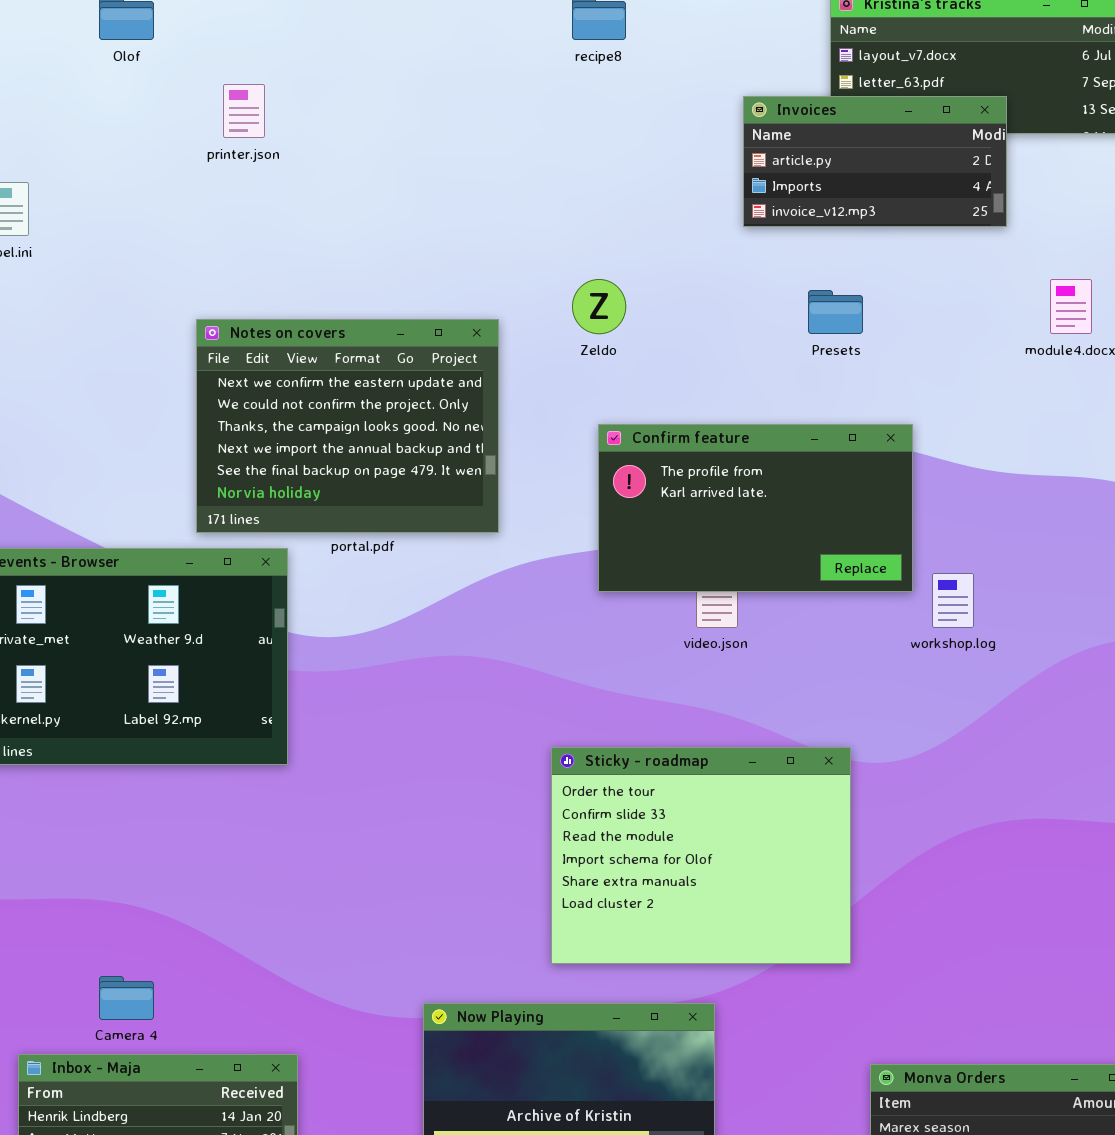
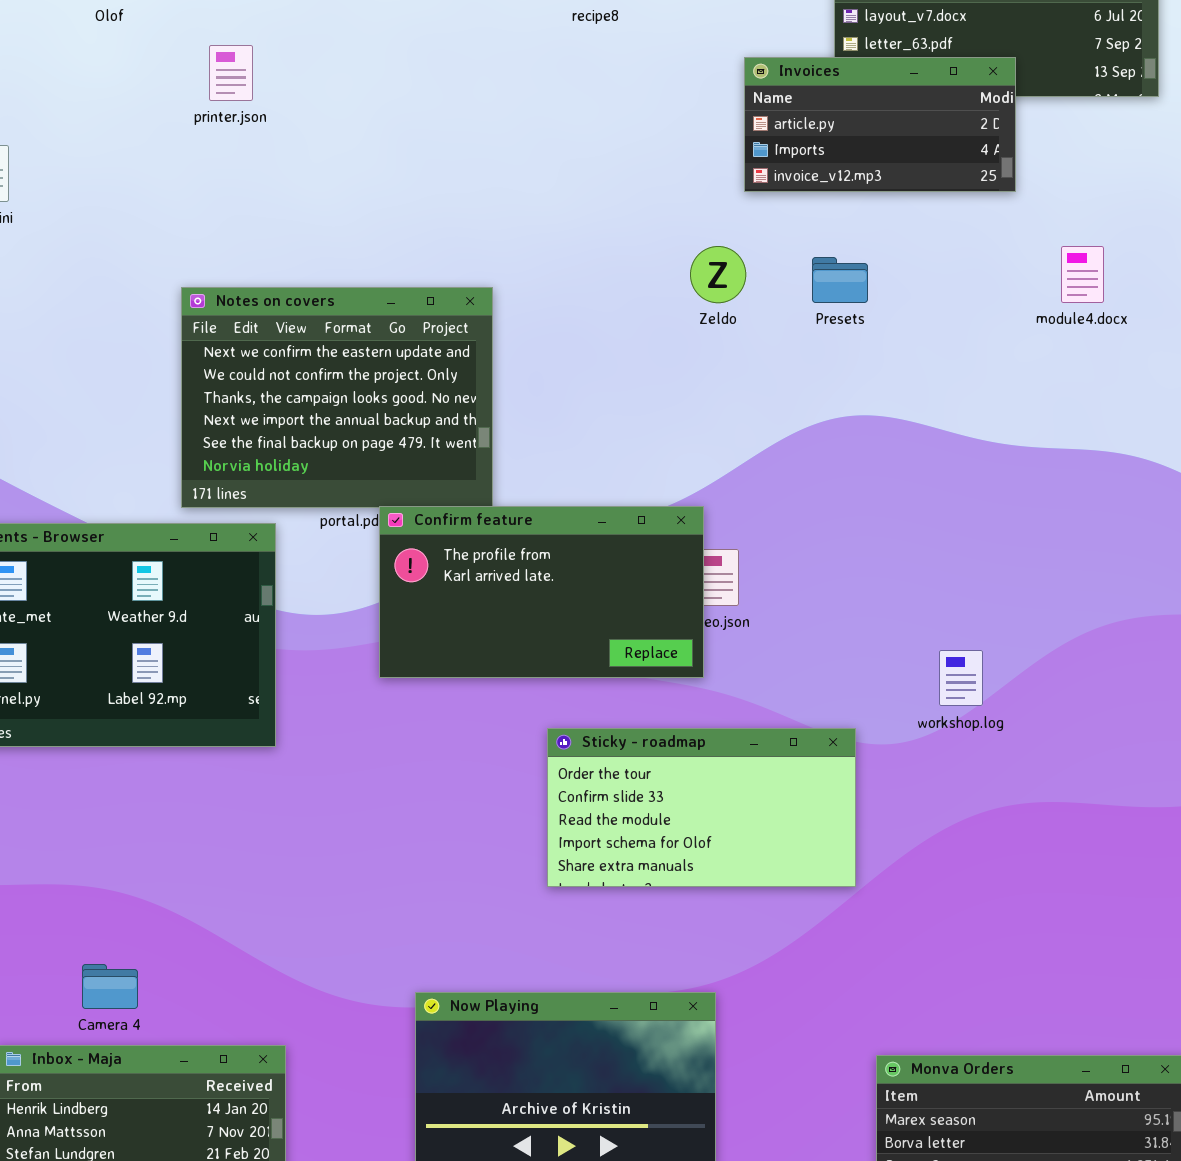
Zeldo: [572,279,626,334] -> [690,246,746,303], moved
Confirm feature: [598,424,913,592] -> [379,506,704,678], moved
workshop.log: [932,573,974,628] -> [939,650,983,706], moved
Sticky - roadmap: [551,747,851,964] -> [547,728,856,887], resized

